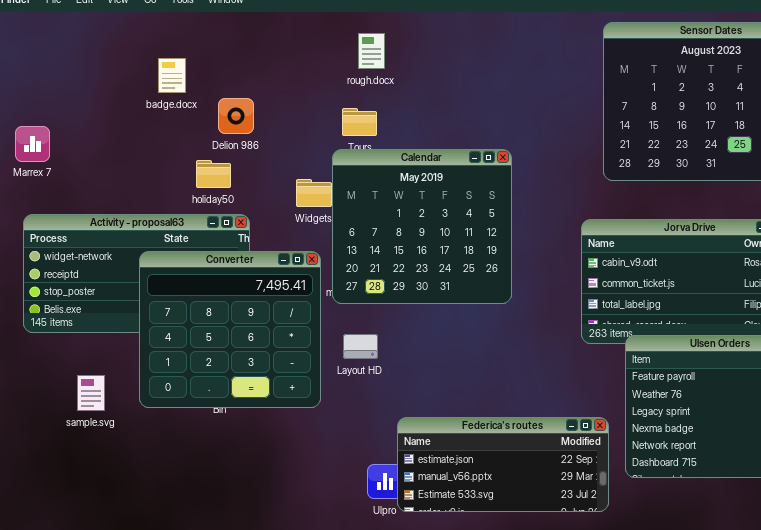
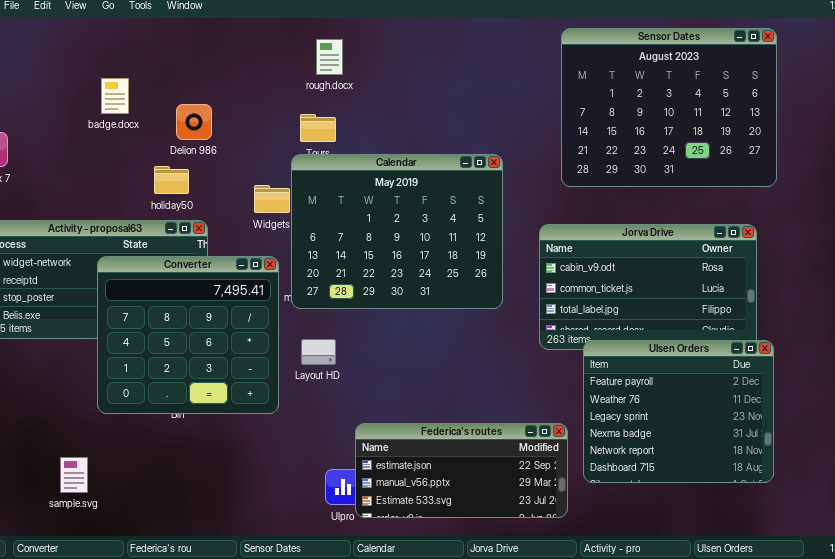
badge.docx: [158,58,186,93] -> [101,78,129,114], moved
Calendar: [332,149,512,304] -> [291,154,503,309], resized
sample.svg: [77,375,105,411] -> [60,457,88,493], moved

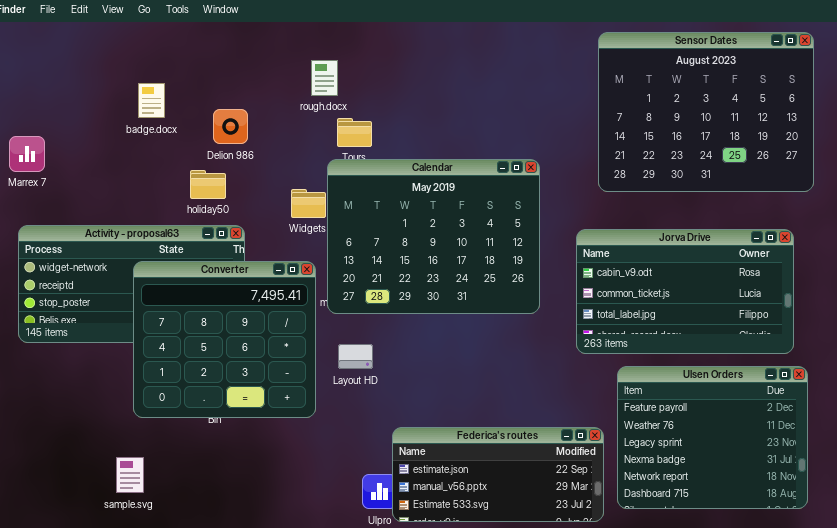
rough.docx: [316,39,343,75] -> [311,60,338,96], moved
Ulsen Orders: [583,340,774,483] -> [617,366,808,509], moved
sample.svg: [60,457,88,493] -> [116,457,144,493], moved

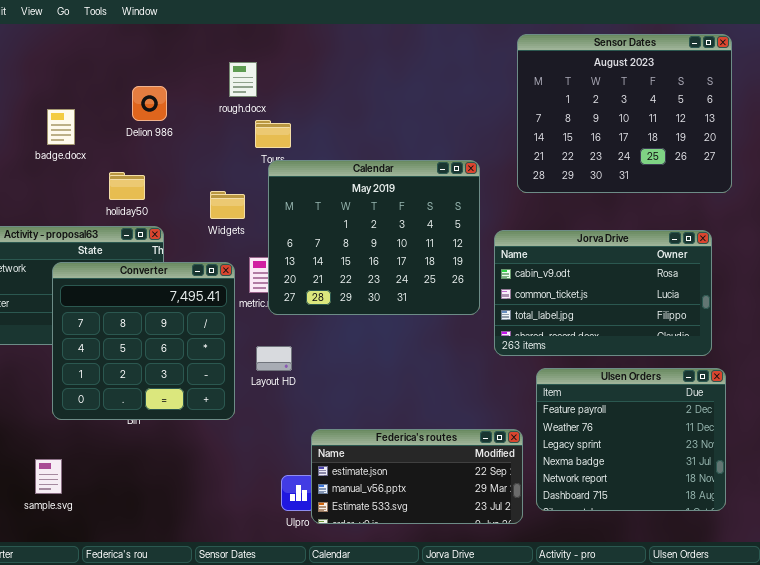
badge.docx: [138,83,165,118] -> [47,109,75,145], moved
Delion 986: [213,109,248,144] -> [132,86,167,121], moved
Calendar: [327,159,540,314] -> [268,160,480,315], moved

